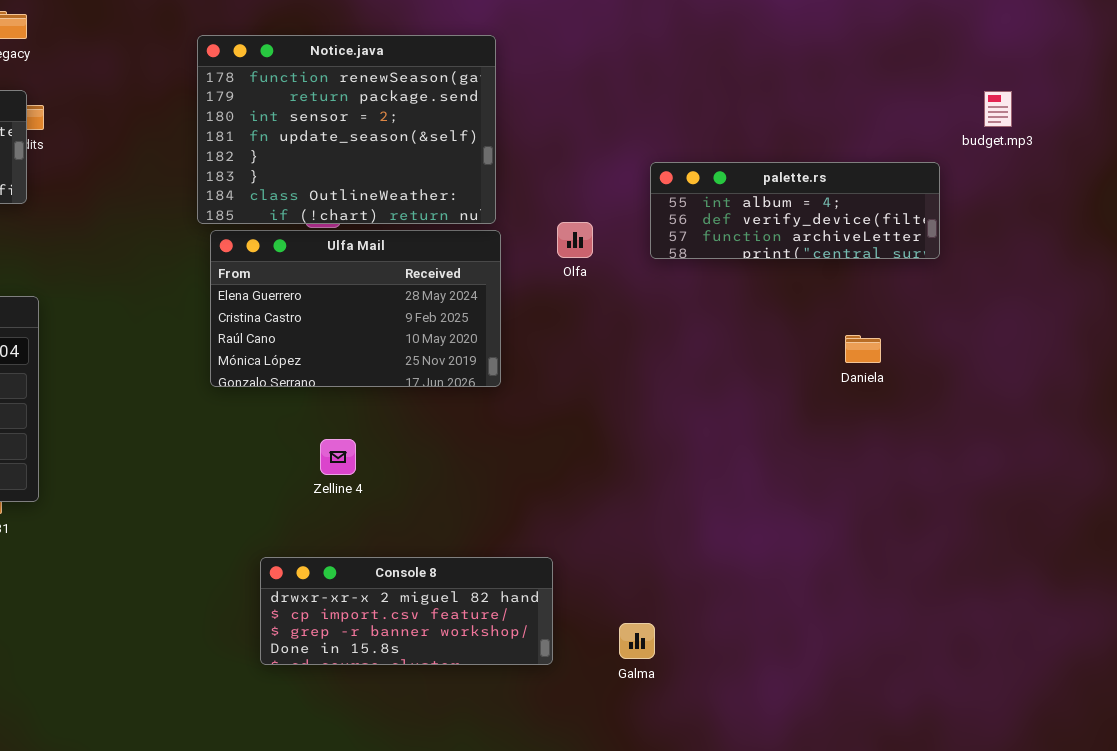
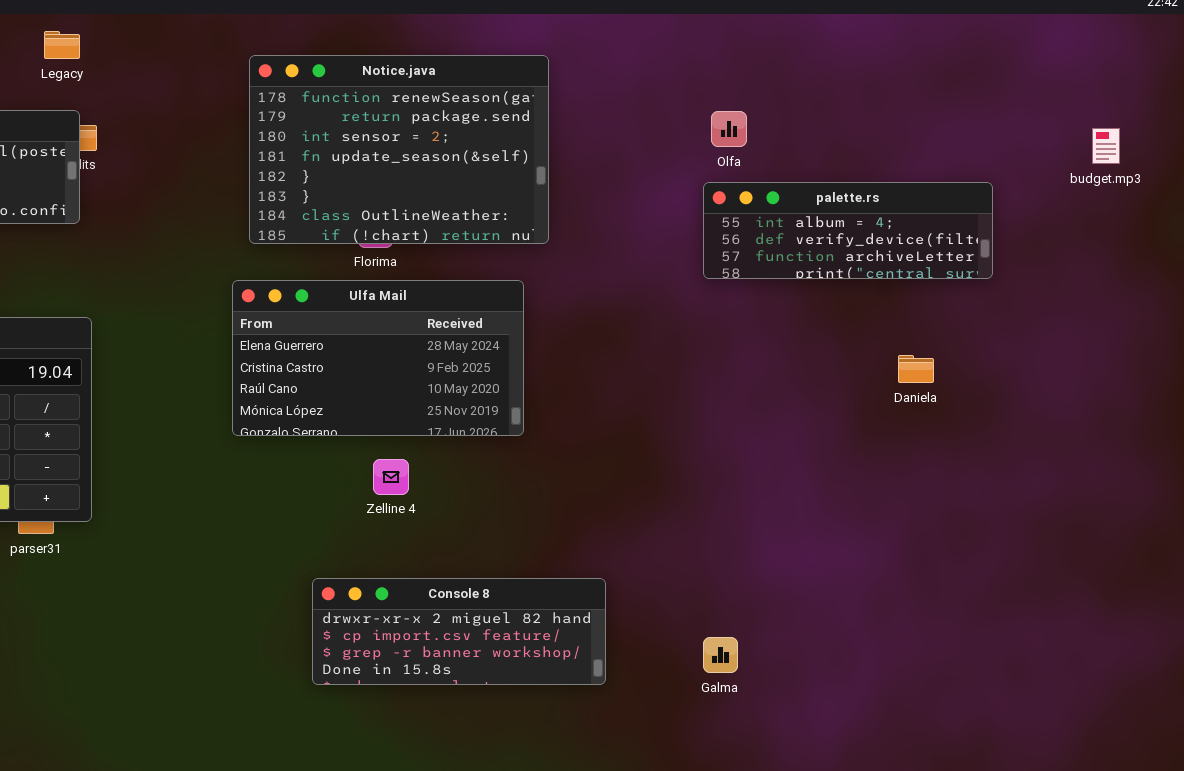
budget.mp3: [984,91,1012,127] -> [1092,128,1120,164], moved
Olfa: [557,222,593,258] -> [711,111,747,147], moved
Ulfa Mail: [210,230,501,387] -> [232,280,524,436], moved
Galma: [619,623,655,659] -> [703,637,738,673], moved

